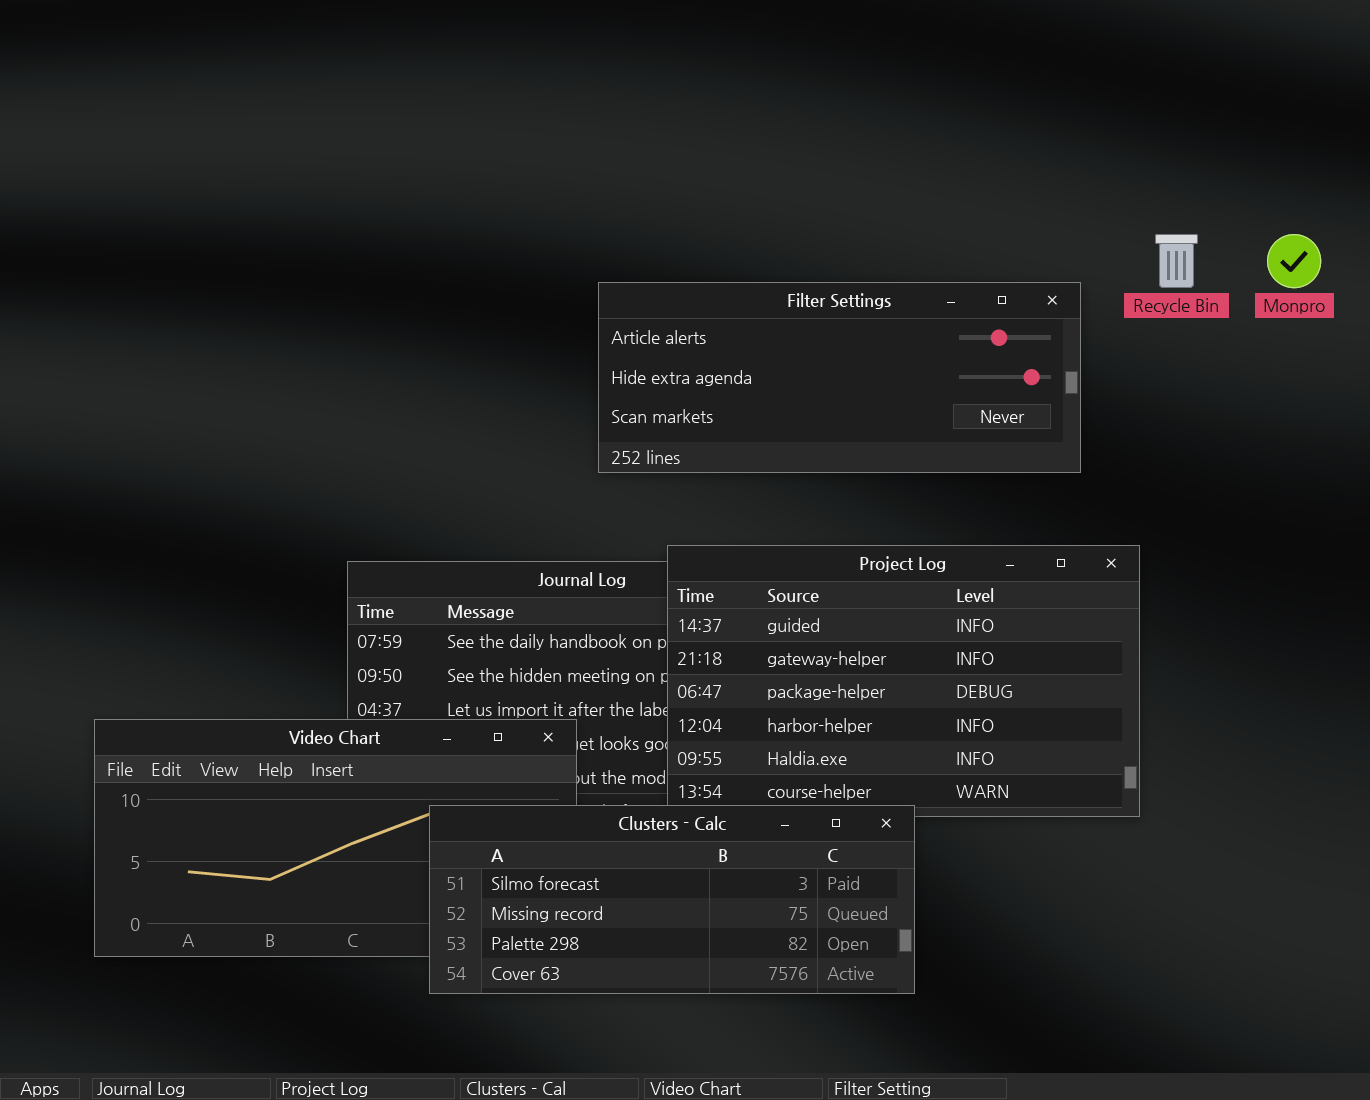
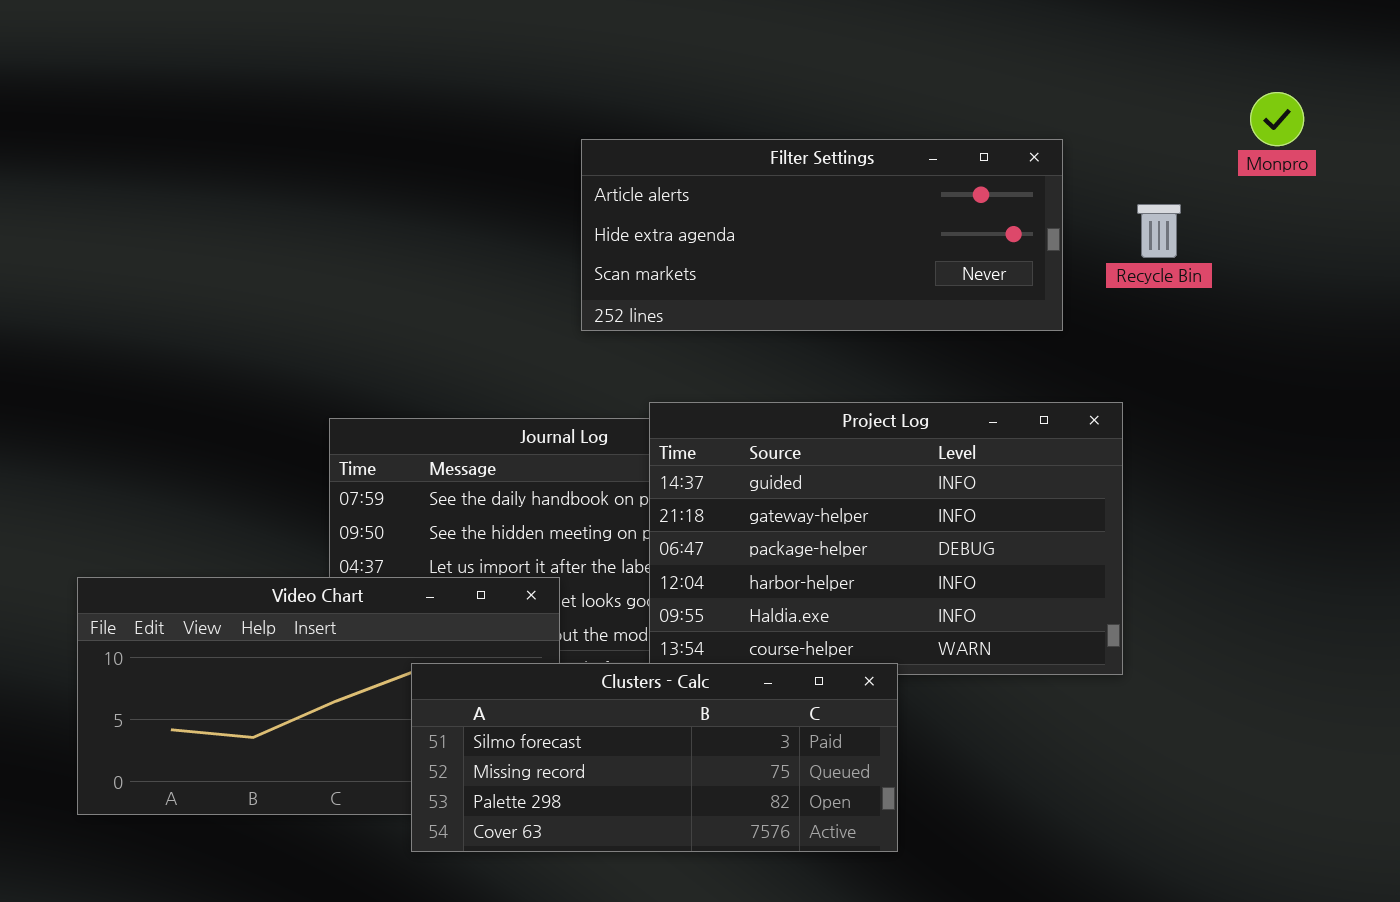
Recycle Bin: [1155,234,1198,288] -> [1137,204,1181,258], moved

